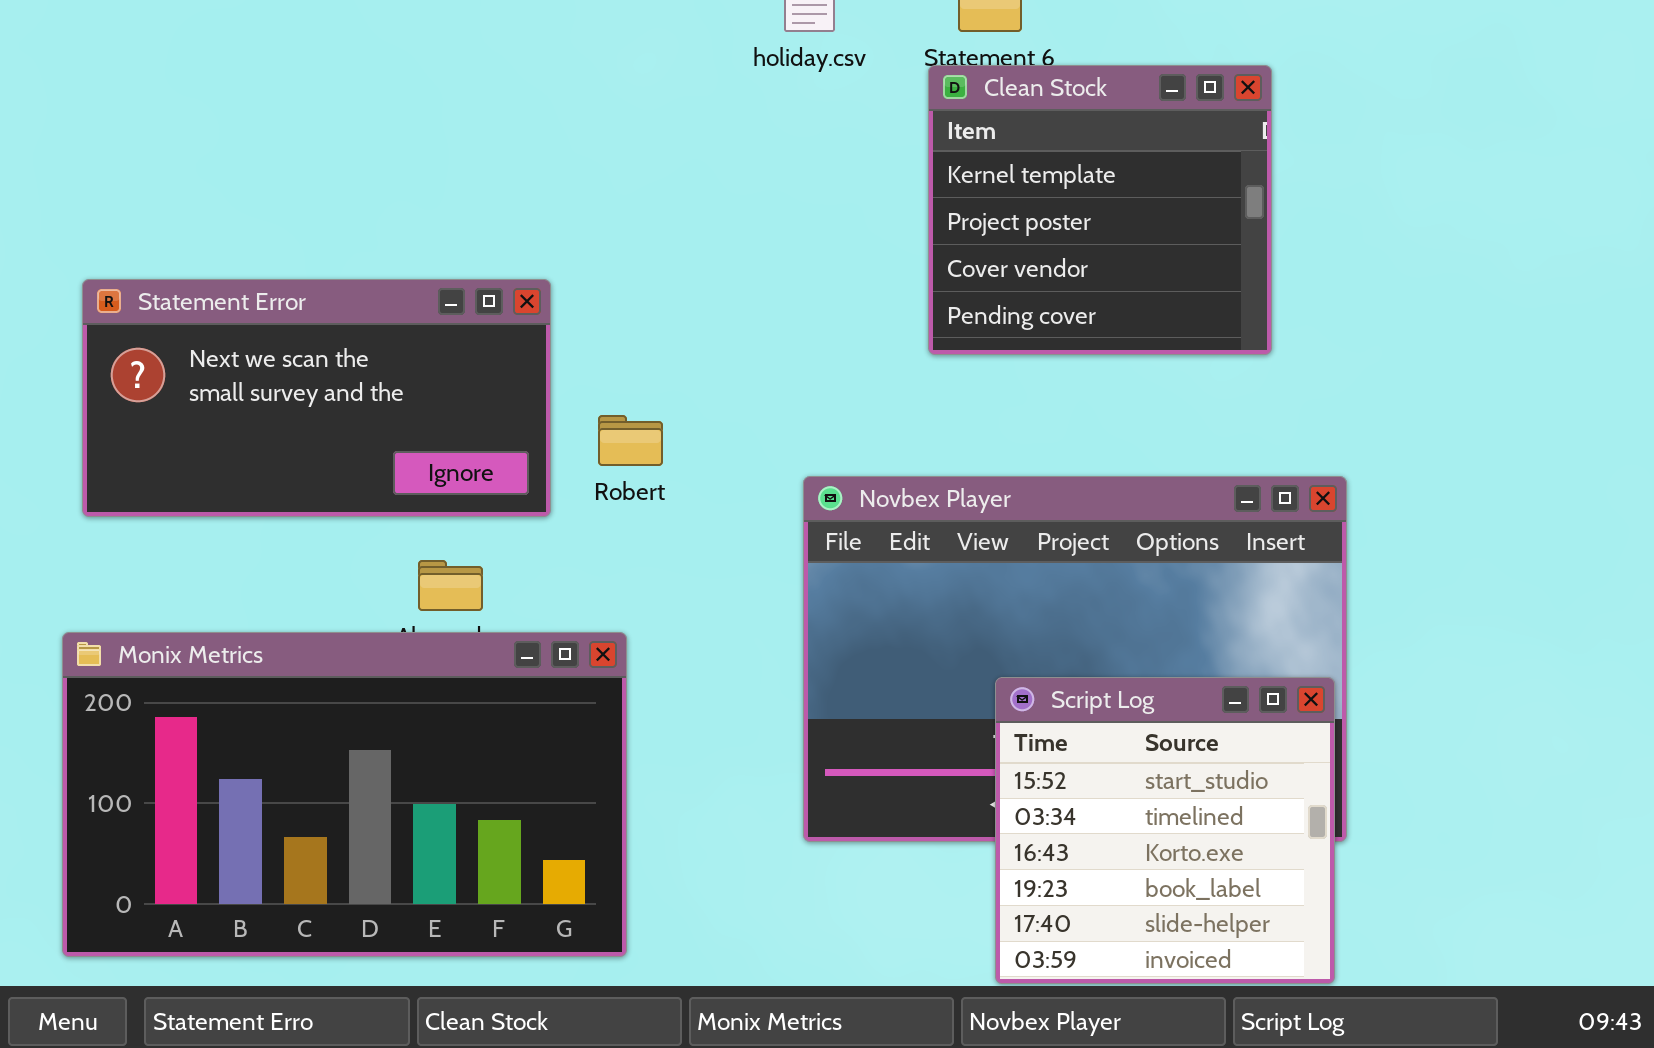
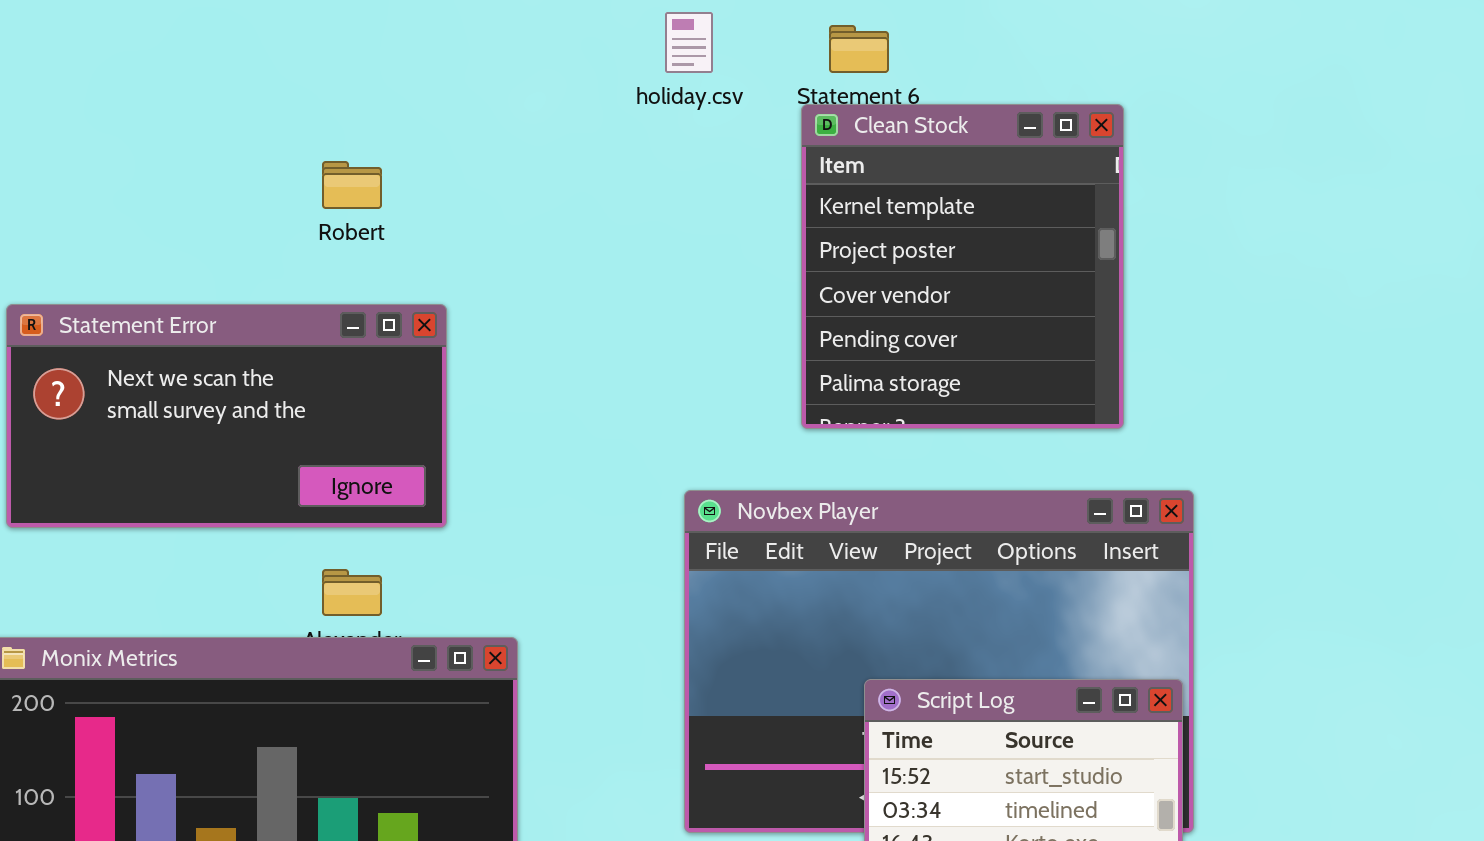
Clean Stock: [928,65,1272,355] -> [801,104,1124,429], resized
Robert: [598,415,663,466] -> [322,161,382,209], moved

